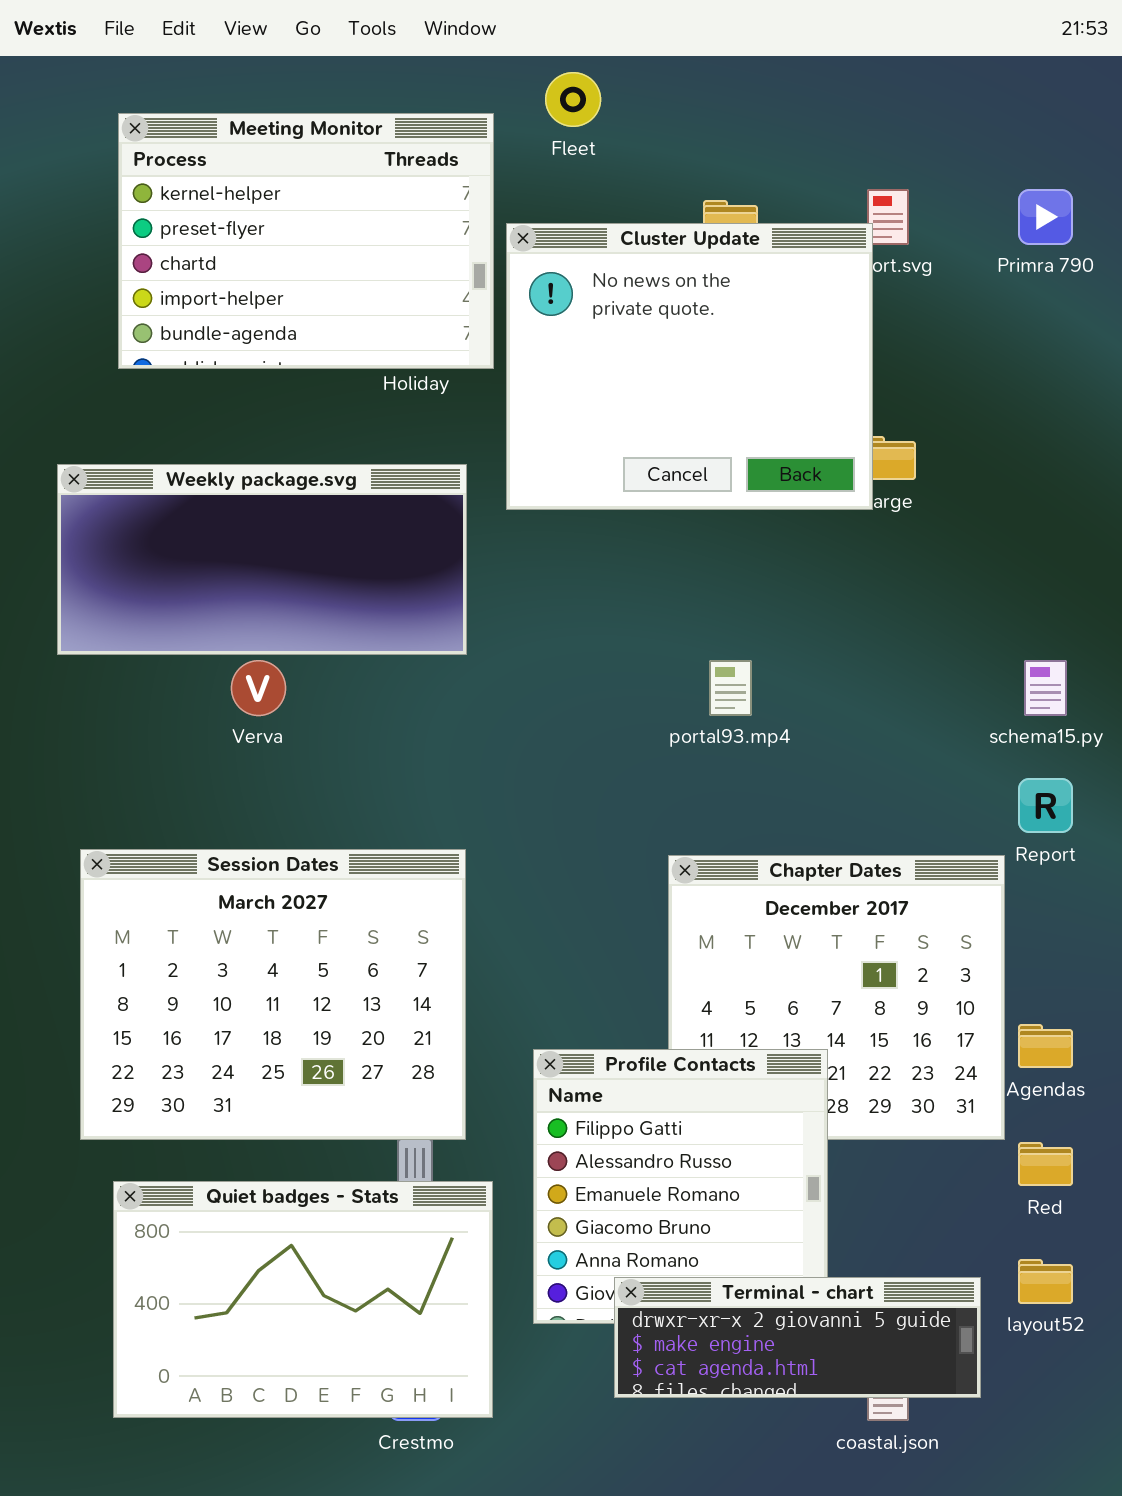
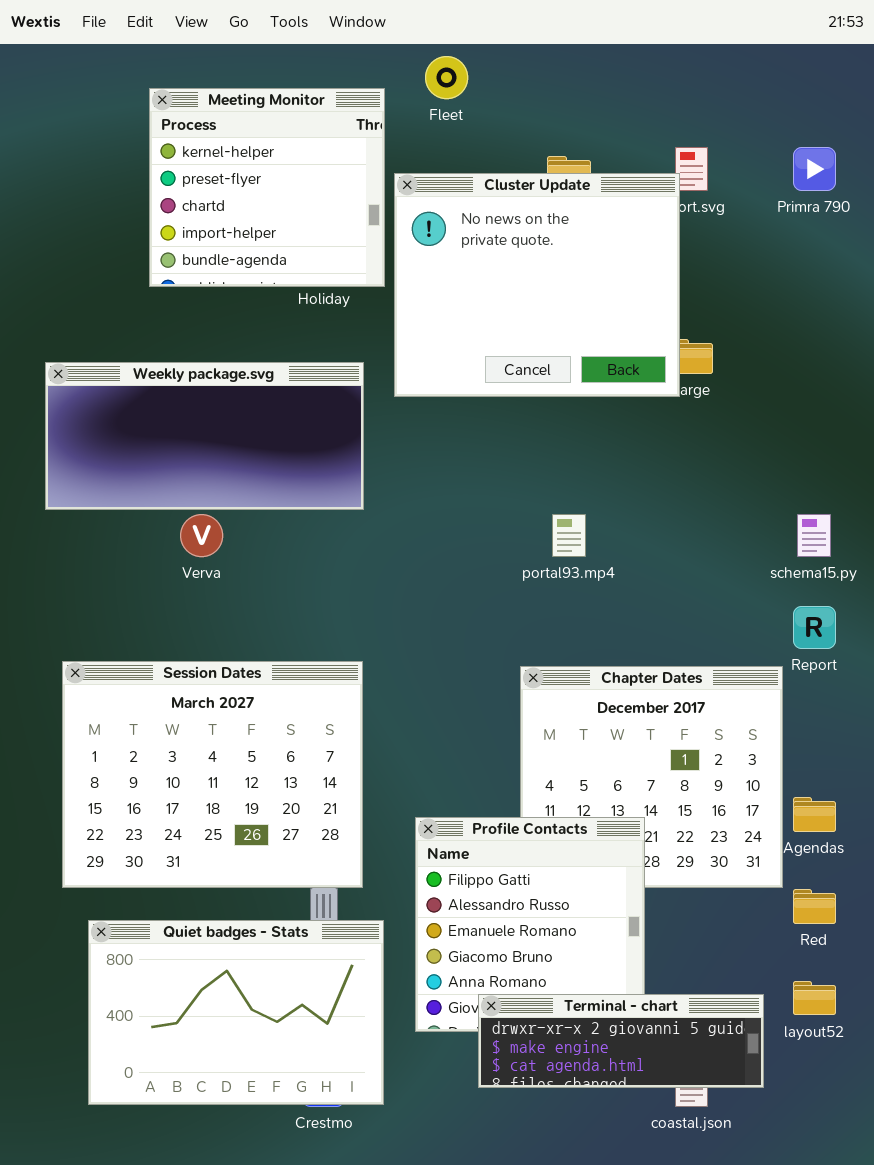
Meeting Monitor: [118,113,494,369] -> [149,88,385,287], resized

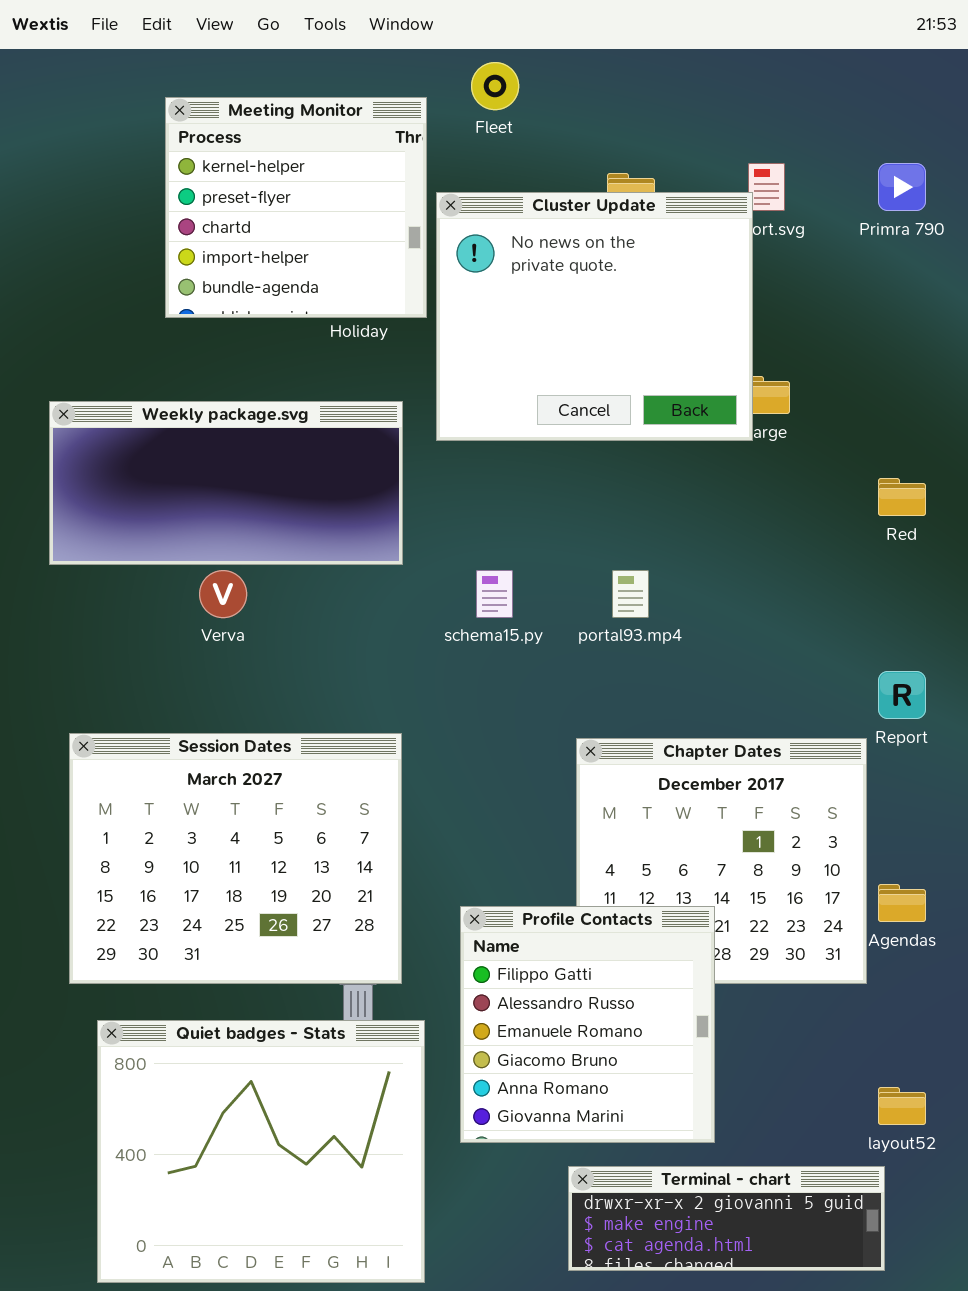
schema15.py: [797,514,831,557] -> [476,570,513,618], moved
Red: [793,889,836,924] -> [878,478,926,516], moved
Quiet badges - Stats: [88,920,384,1105] -> [97,1020,425,1283], resized
Terminal - chart: [478,994,764,1088] -> [568,1166,885,1271], moved

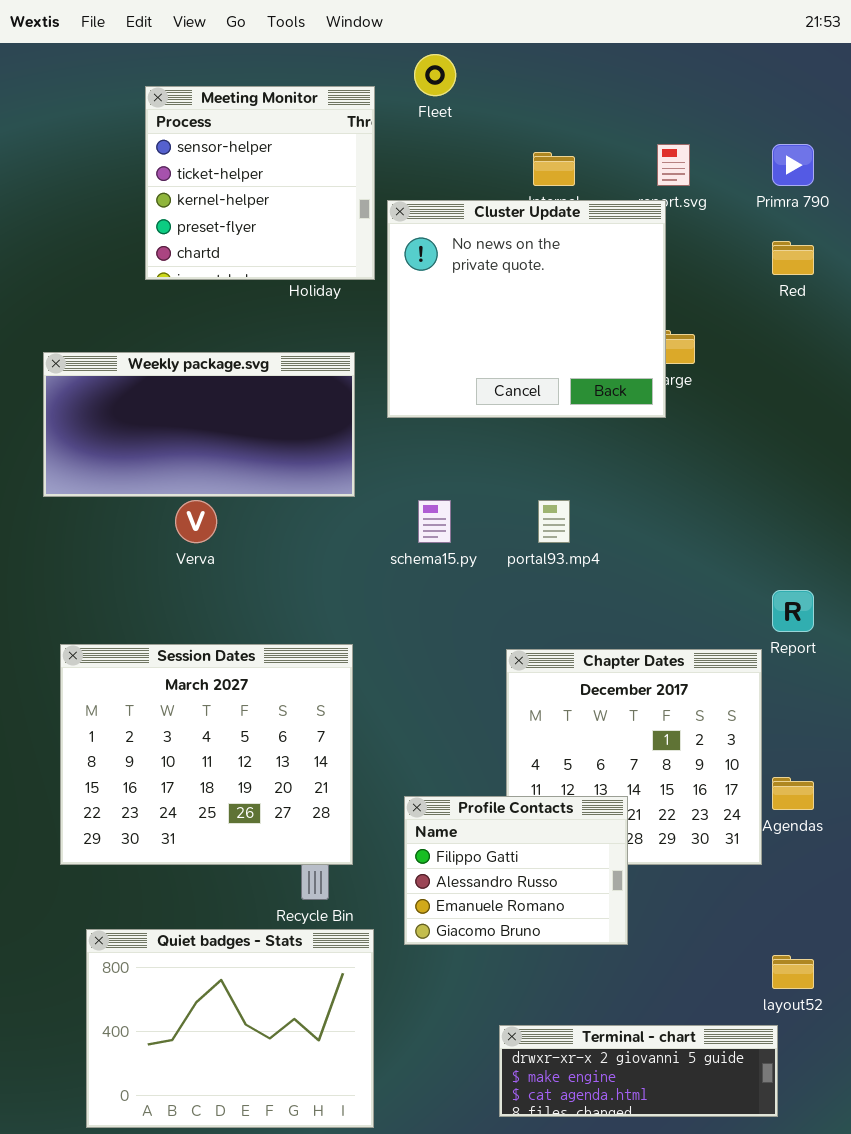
Meeting Monitor: [165,97,427,318] -> [145,86,375,280], scrolled up 2 rows
Cluster Update: [436,192,753,441] -> [387,200,666,418], moved
Red: [878,478,926,516] -> [772,241,814,275], moved
Profile Contacts: [460,906,715,1143] -> [404,796,628,945], resized
Quiet badges - Stats: [97,1020,425,1283] -> [86,929,374,1128], resized

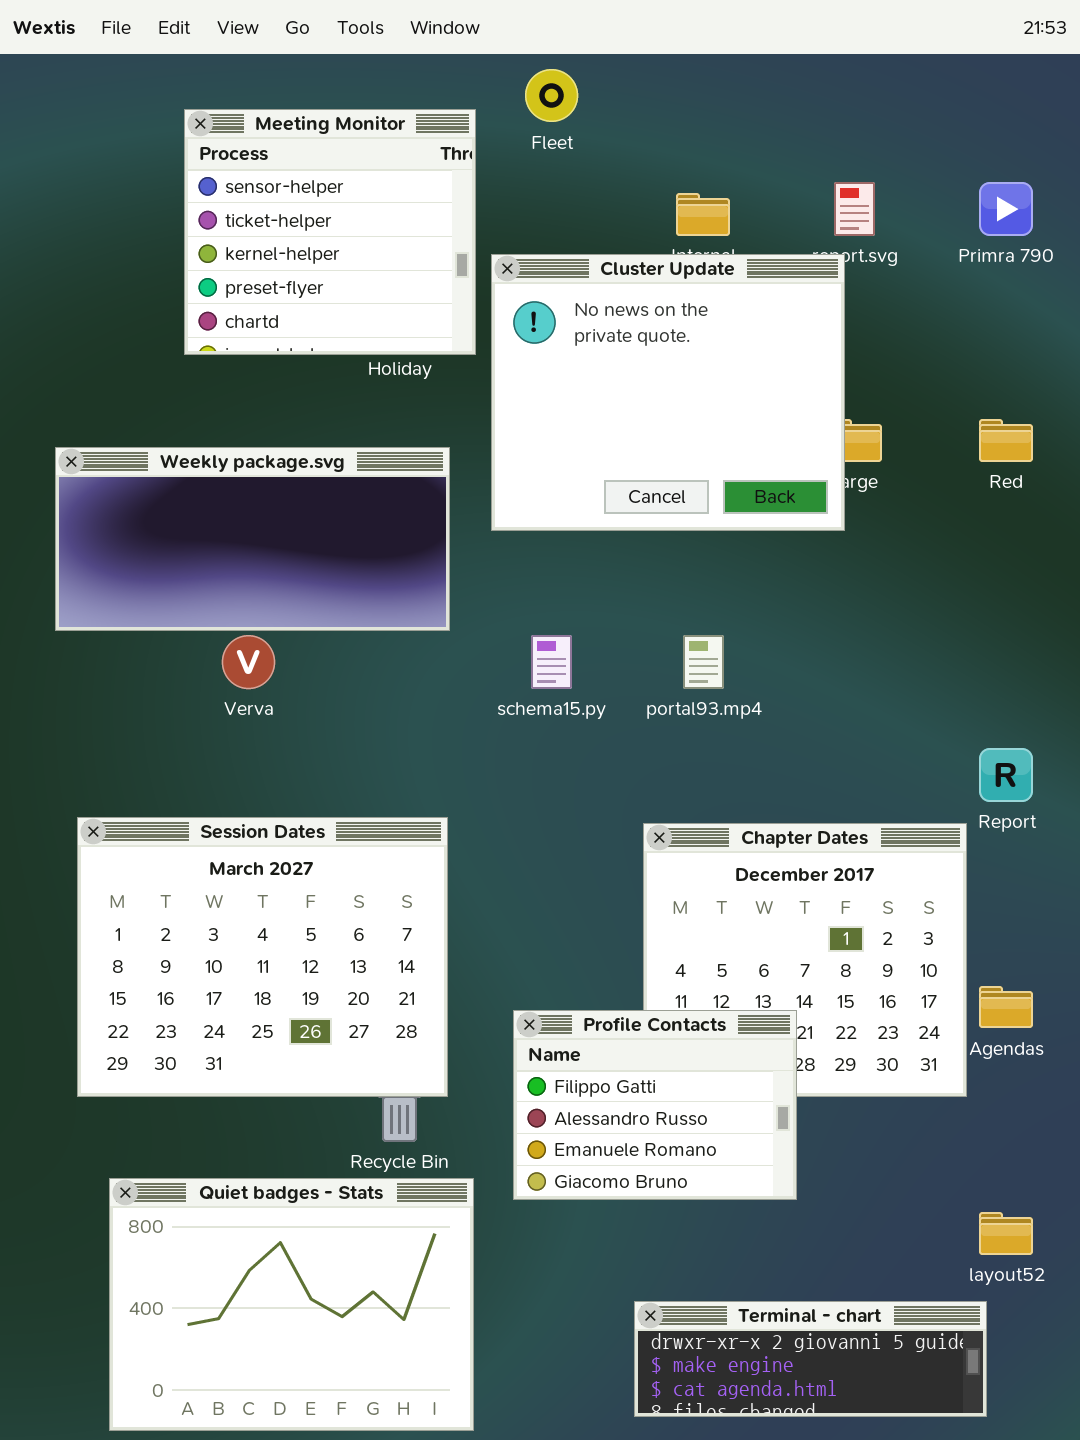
Red: [772,241,814,275] -> [979,419,1033,462], moved

